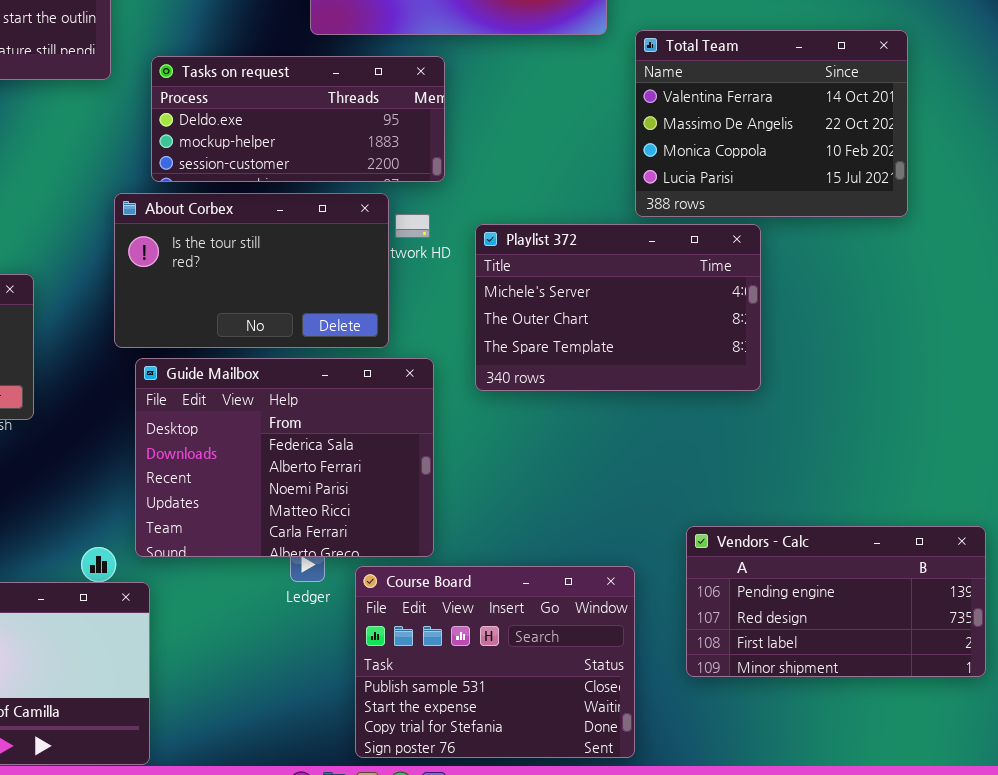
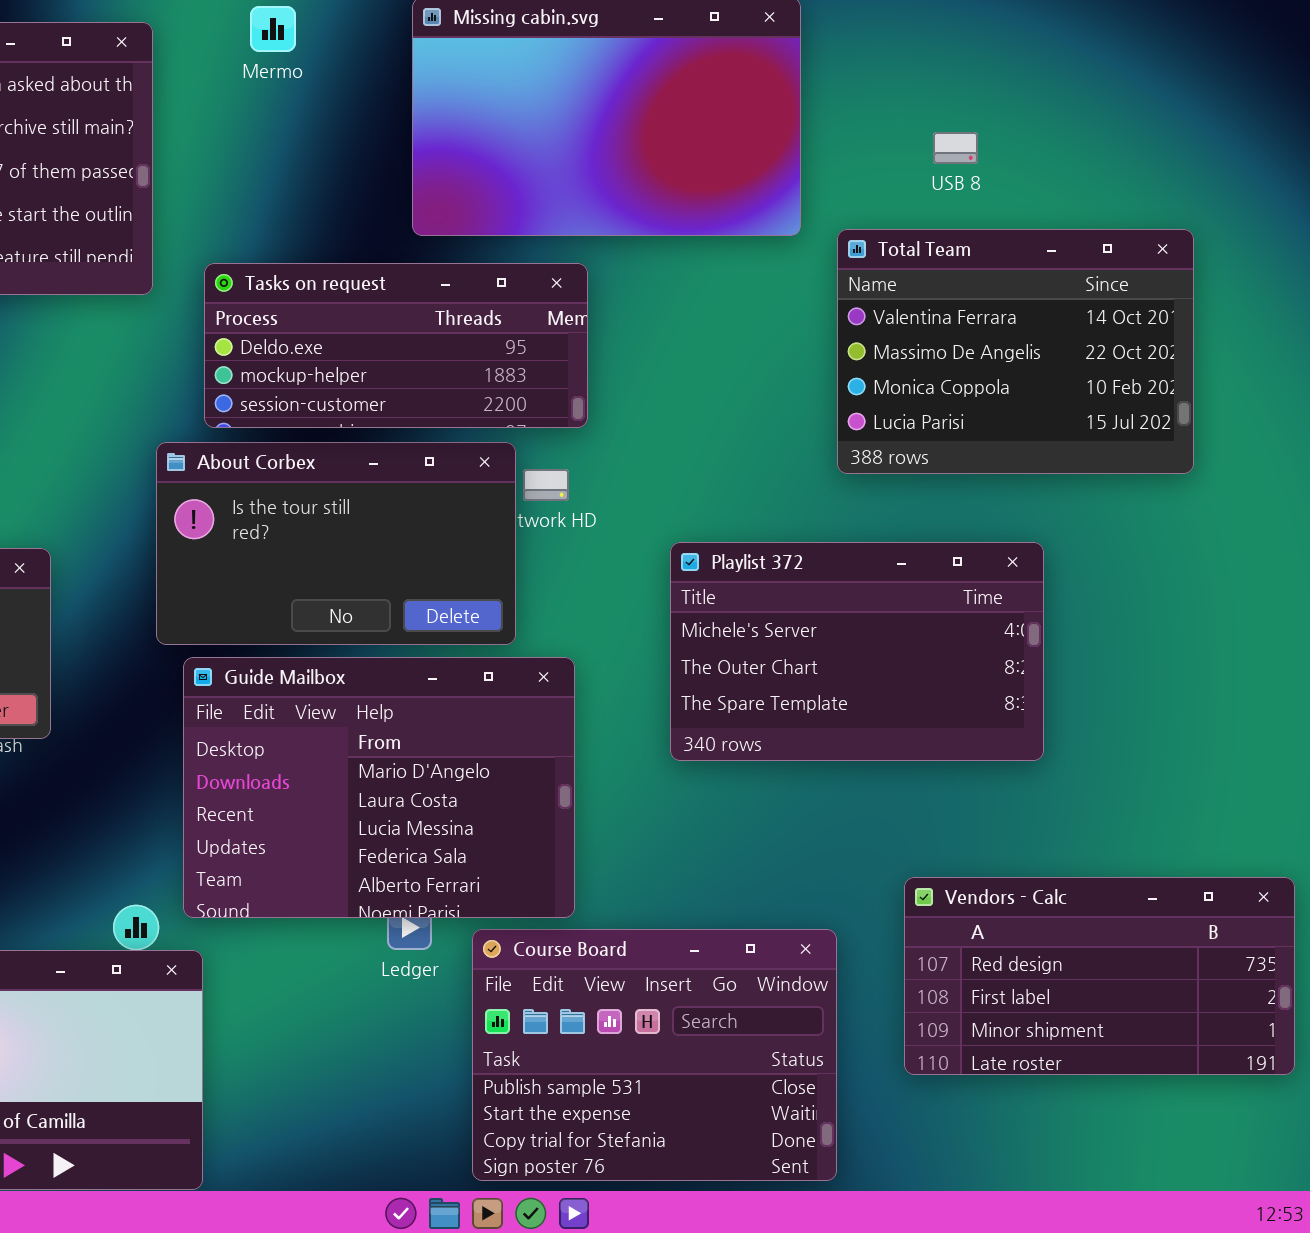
Playlist 372: [475,224,761,391] -> [670,542,1044,761], moved
Guide Mailbox: [135,358,434,557] -> [183,657,575,918], scrolled up 3 rows
Vendors - Calc: [686,526,986,677] -> [904,877,1295,1075], scrolled down 1 row

